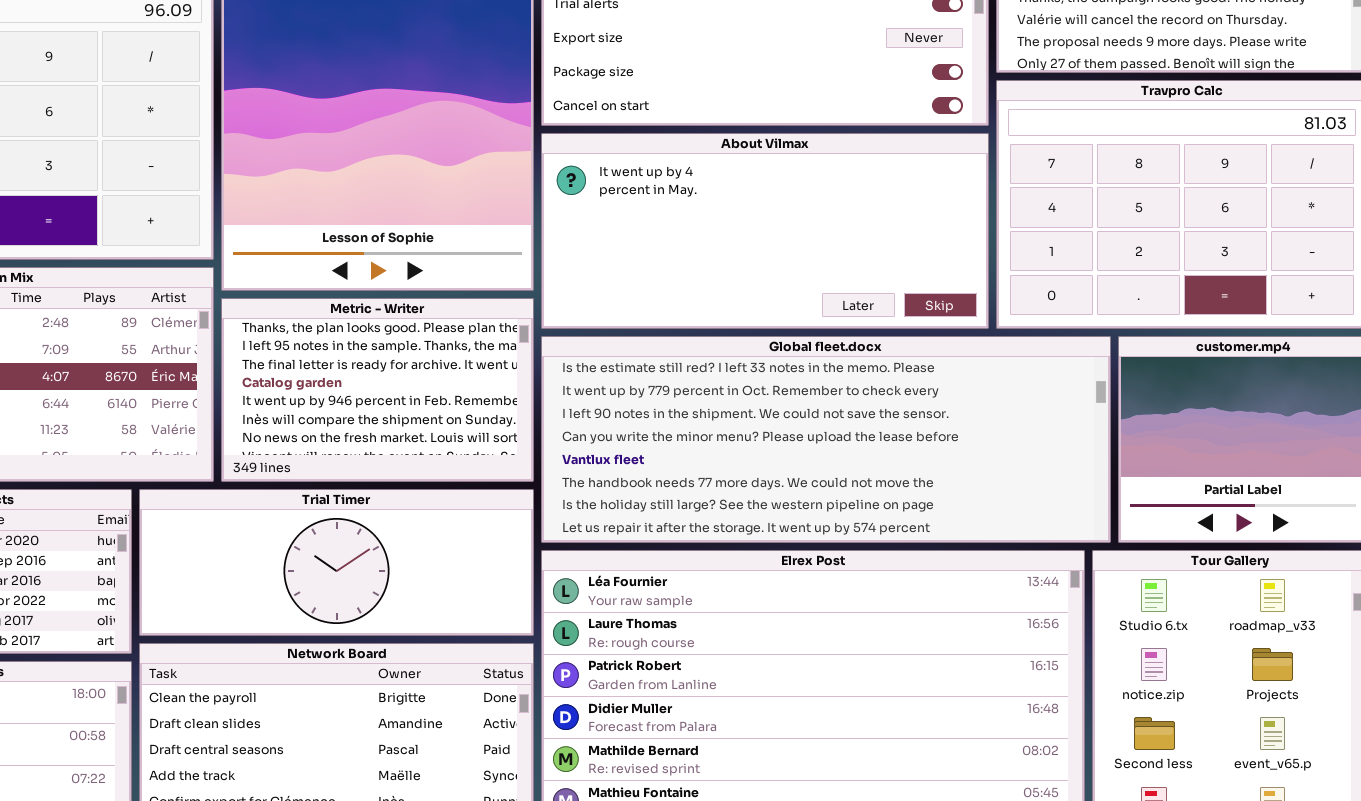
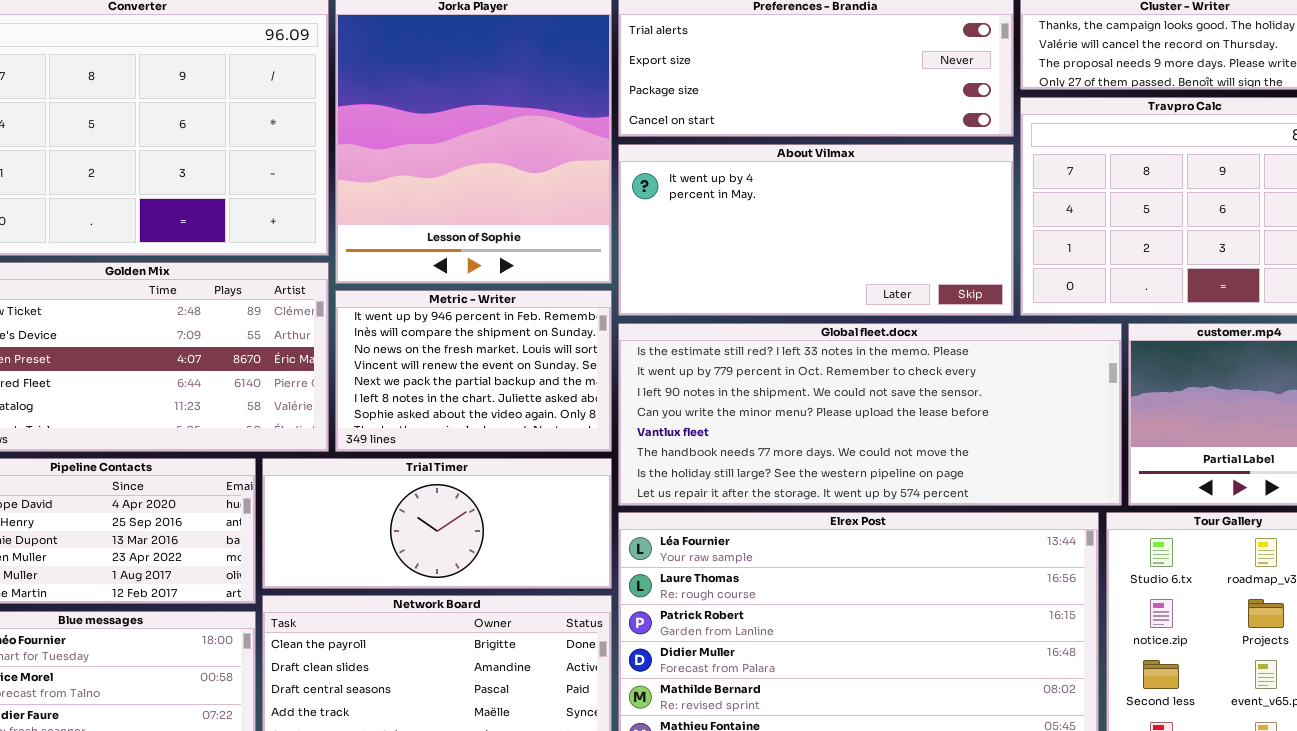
Metric - Writer: [221,298,534,482] -> [335,290,612,452], scrolled down 4 rows

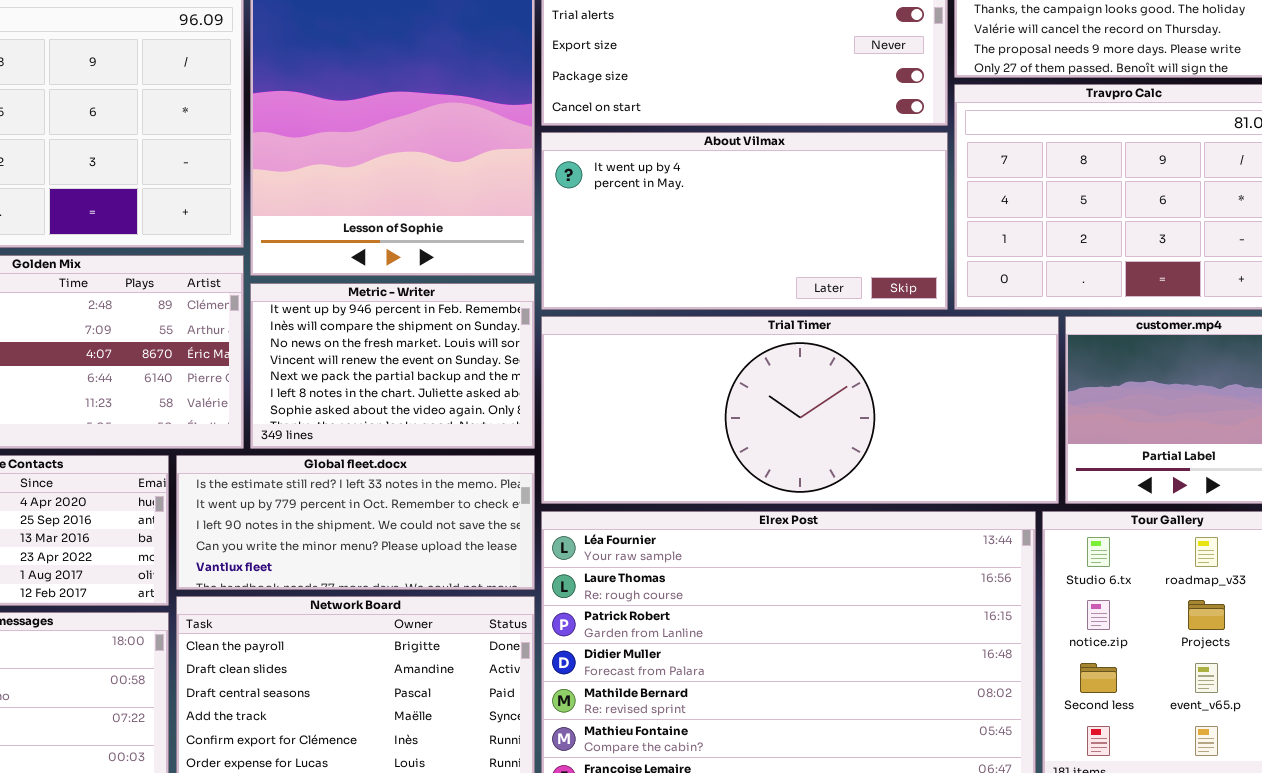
Global fleet.docx: [618,323,1122,506] -> [176,455,535,590], moved, resized
Trial Timer: [262,458,612,589] -> [541,316,1059,504], moved, resized

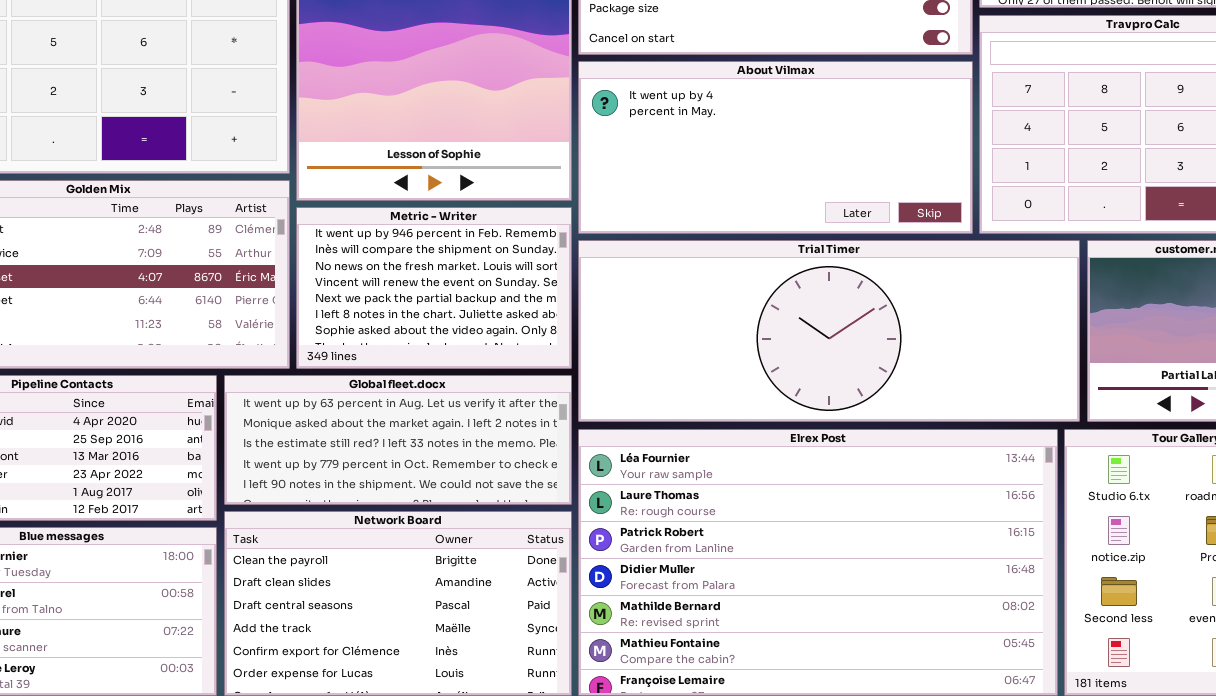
Global fleet.docx: [176,455,535,590] -> [224,375,572,505], scrolled up 2 rows

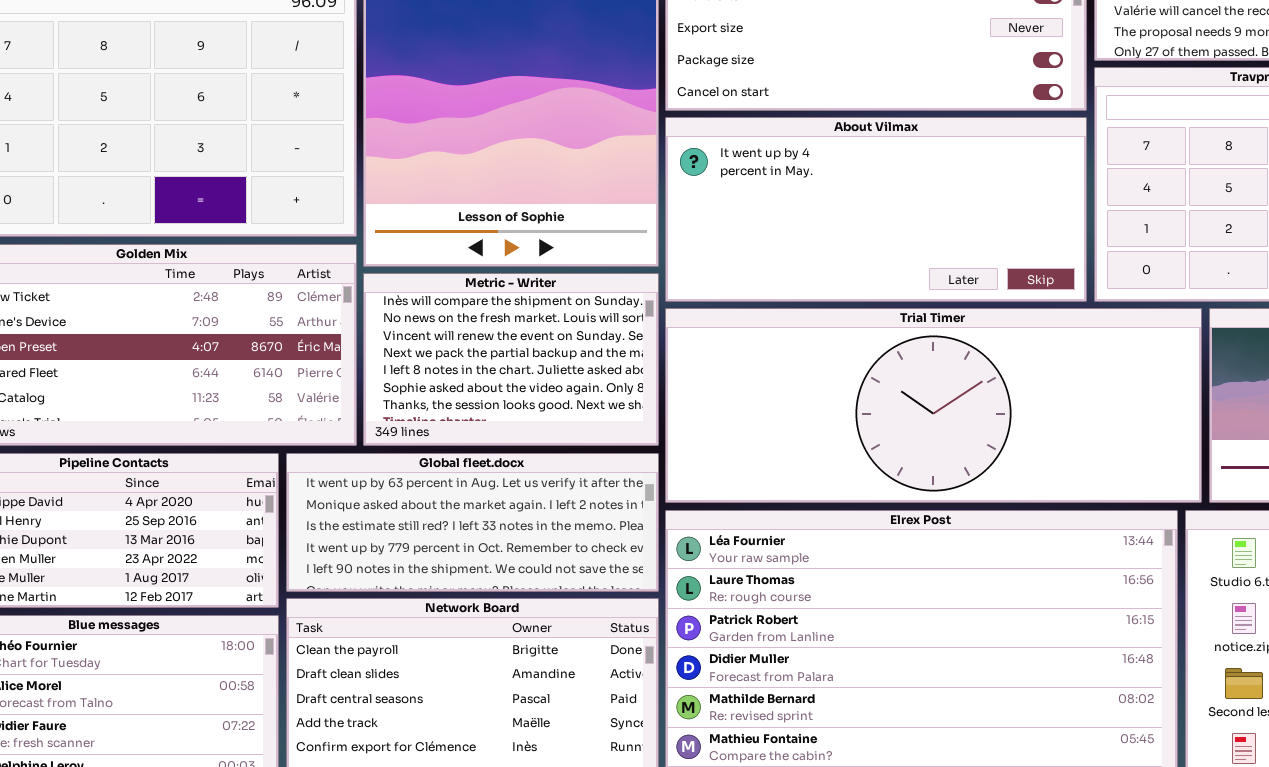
Metric - Writer: [296,207,572,369] -> [363,273,659,446], scrolled down 1 row

